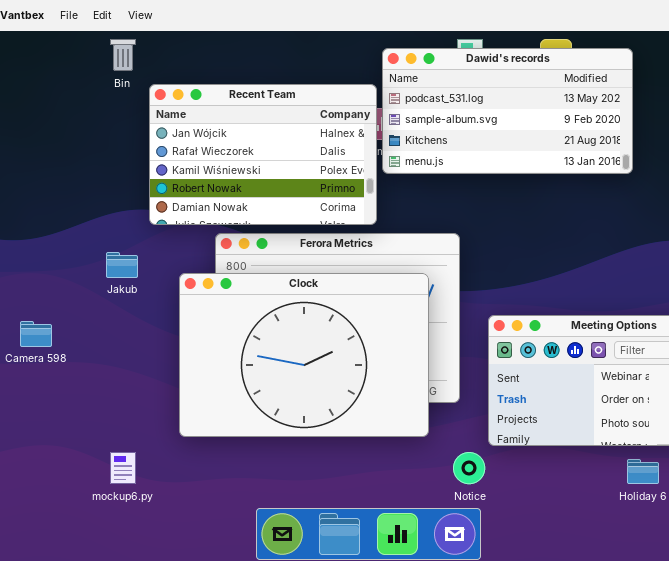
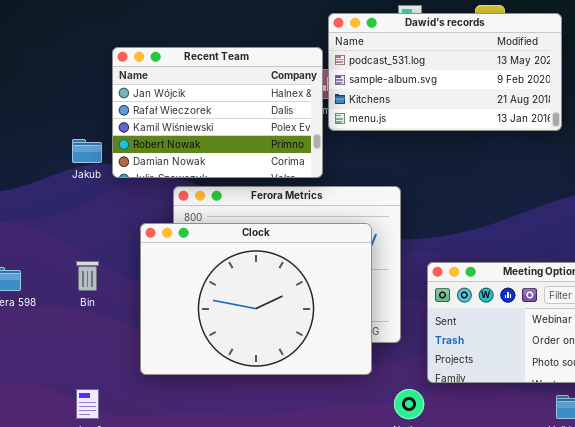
Bin: [110,39,136,71] -> [76,261,99,291], moved
Jakub: [106,252,138,278] -> [72,139,102,163], moved

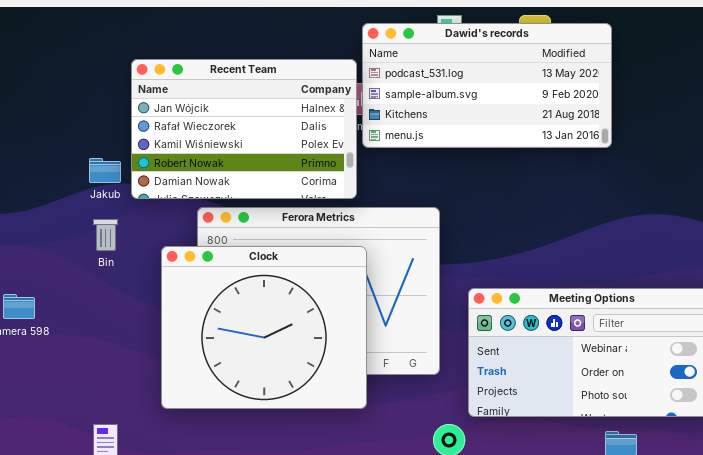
Clock: [140,223,372,375] -> [161,246,367,409], resized
Bin: [76,261,99,291] -> [93,219,118,251], moved

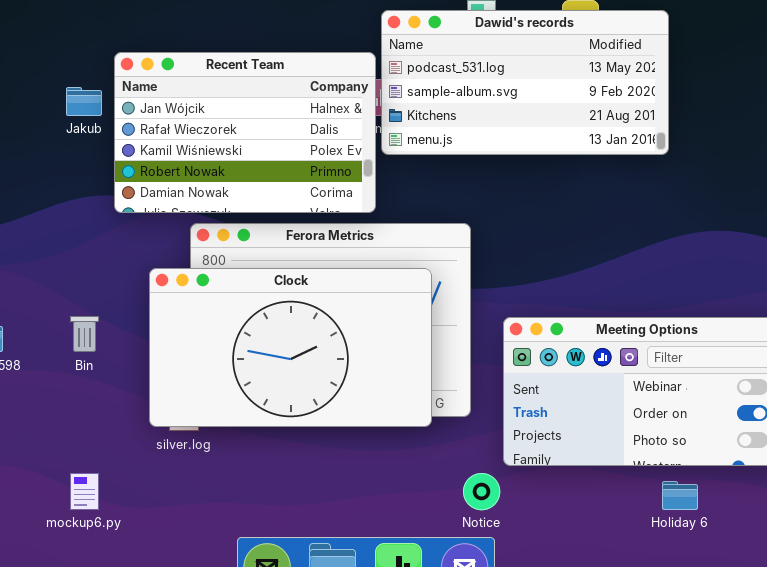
Jakub: [89,158,121,183] -> [66,87,102,116], moved
Bin: [93,219,118,251] -> [70,316,99,352], moved
Clock: [161,246,367,409] -> [149,268,432,427], resized

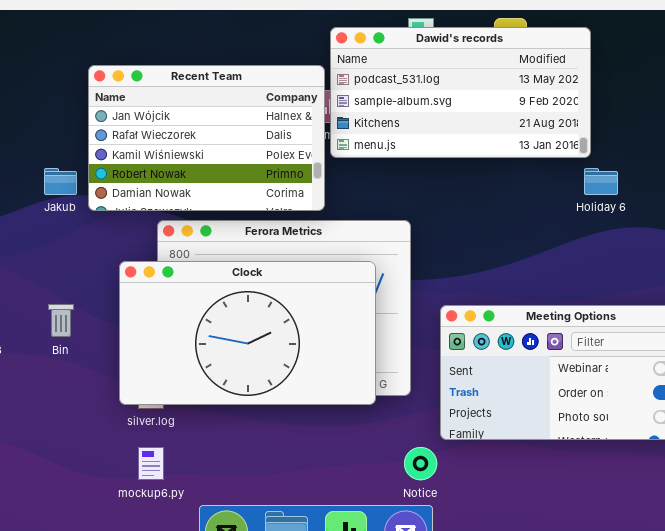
Jakub: [66,87,102,116] -> [44,168,77,195], moved
mockup6.py: [70,473,99,510] -> [138,447,164,480], moved
Holiday 6: [662,481,698,510] -> [584,168,618,195], moved

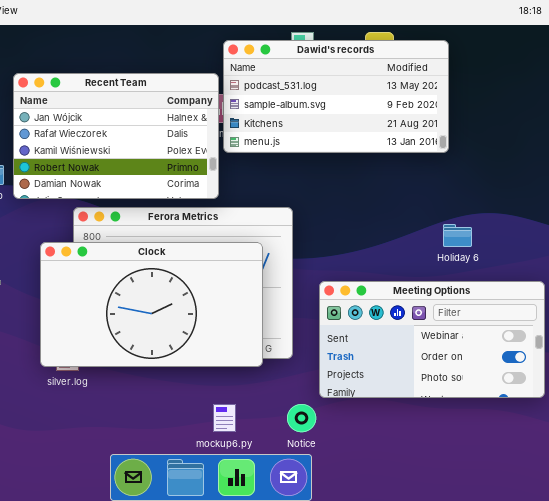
Holiday 6: [584,168,618,195] -> [443,224,472,247], moved
mockup6.py: [138,447,164,480] -> [213,404,236,432], moved

